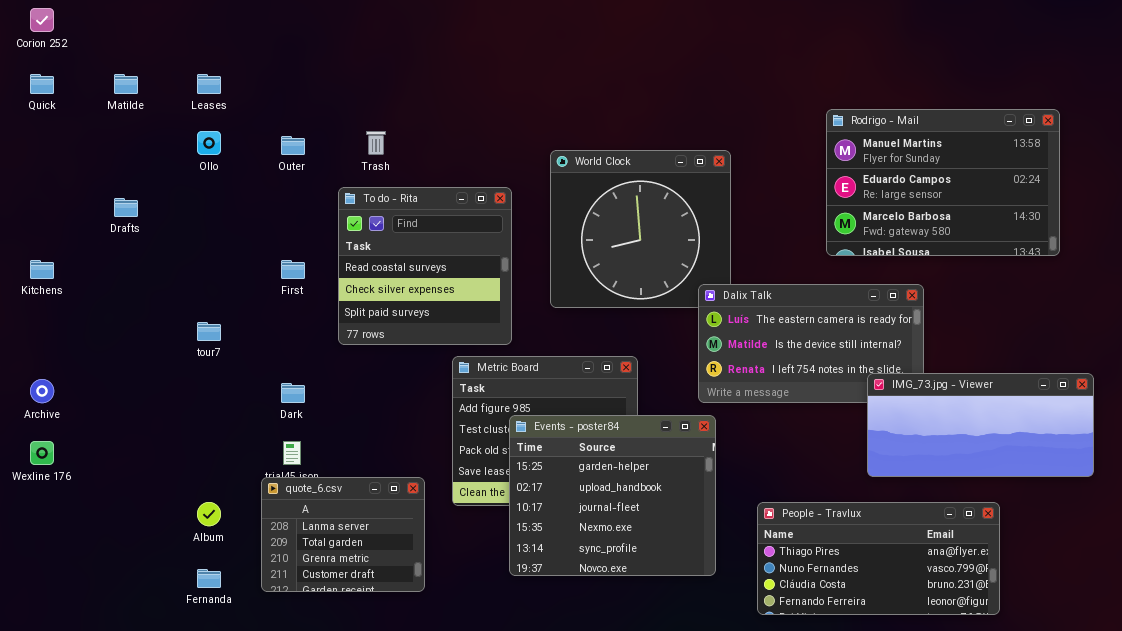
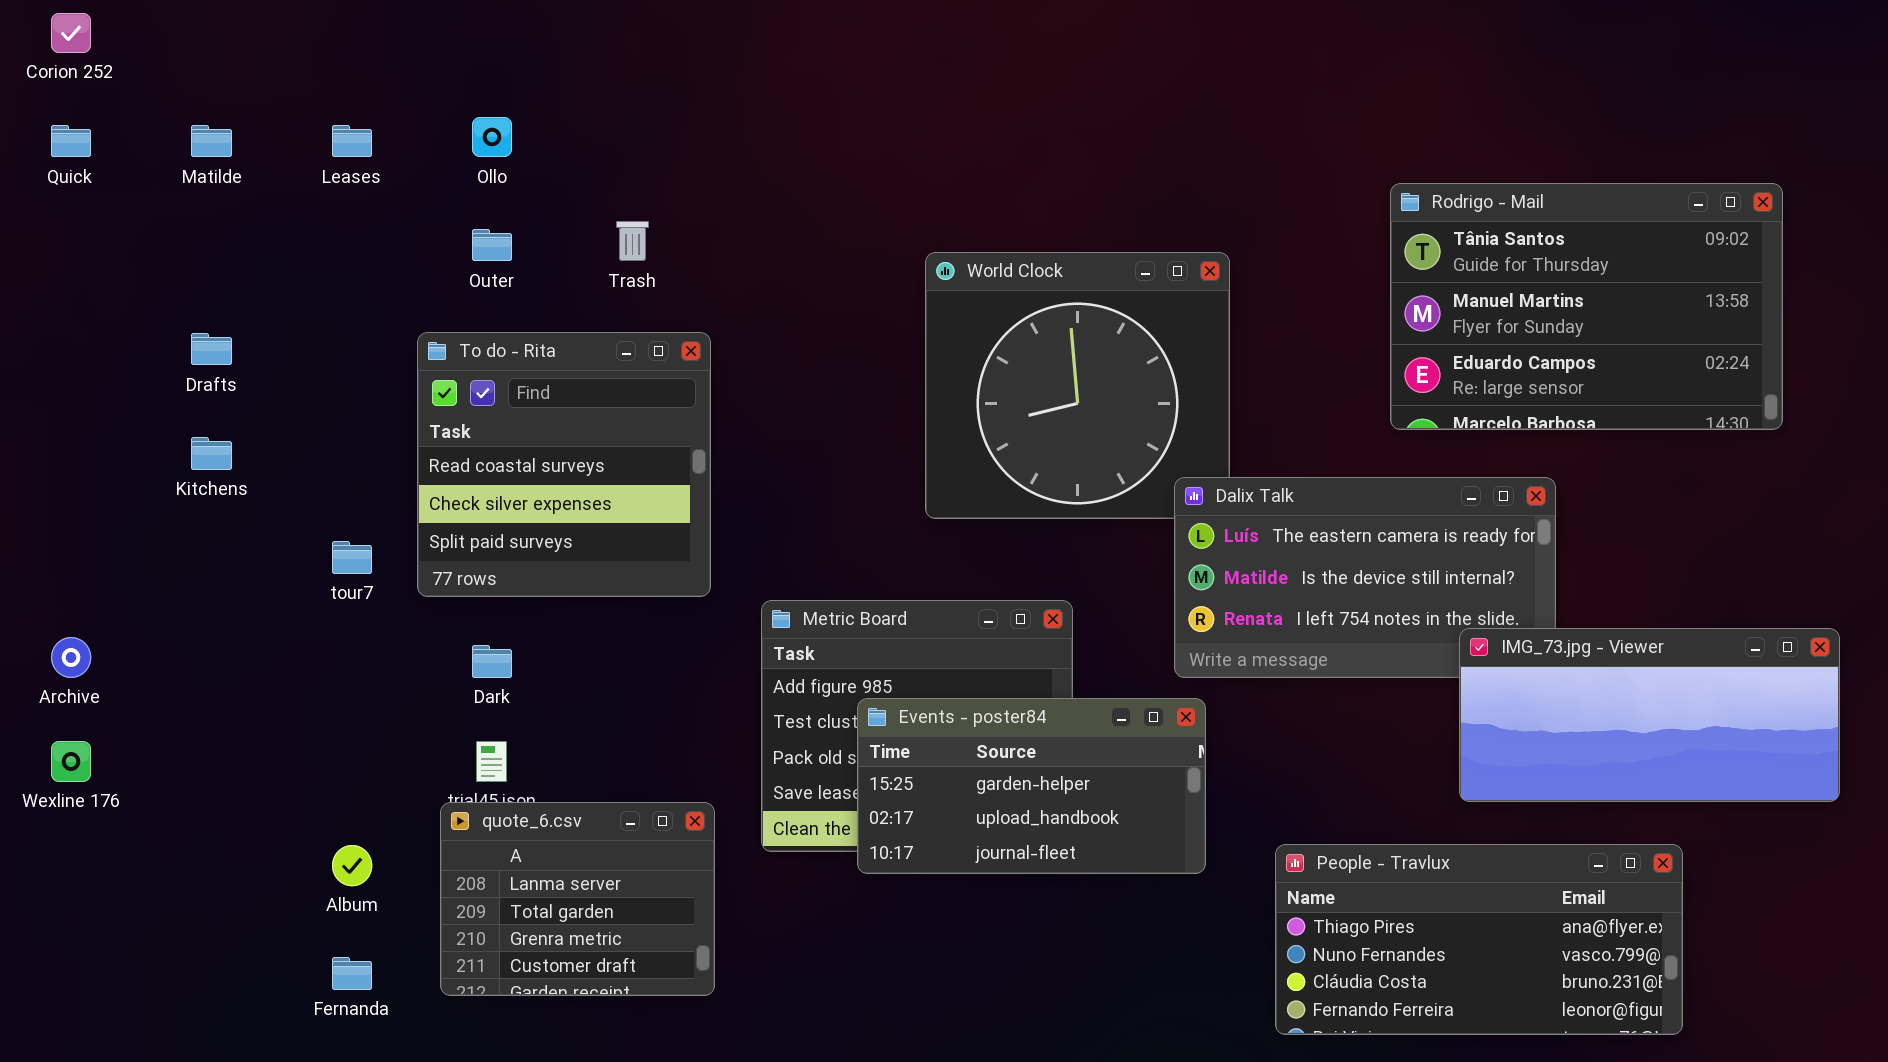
Rodrigo - Mail: [826,109,1060,256] -> [1390,183,1783,430], scrolled up 1 row
Ollo: [197,131,221,155] -> [472,117,512,157], moved
To do - Rita: [338,187,512,345] -> [417,332,711,597], moved
Kitchens: [30,260,54,279] -> [191,437,232,470], moved
Events - poster84: [509,415,716,576] -> [857,698,1206,874], resized

